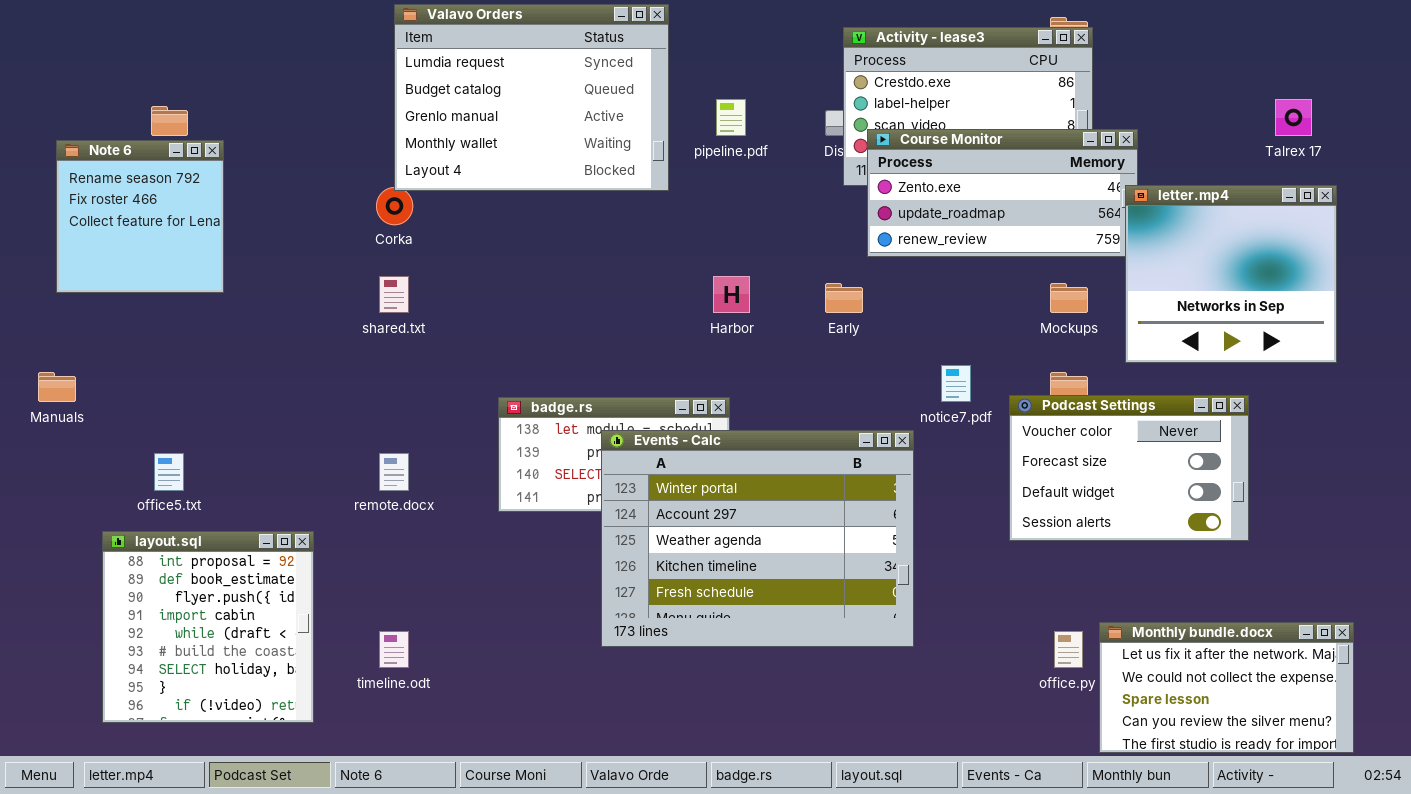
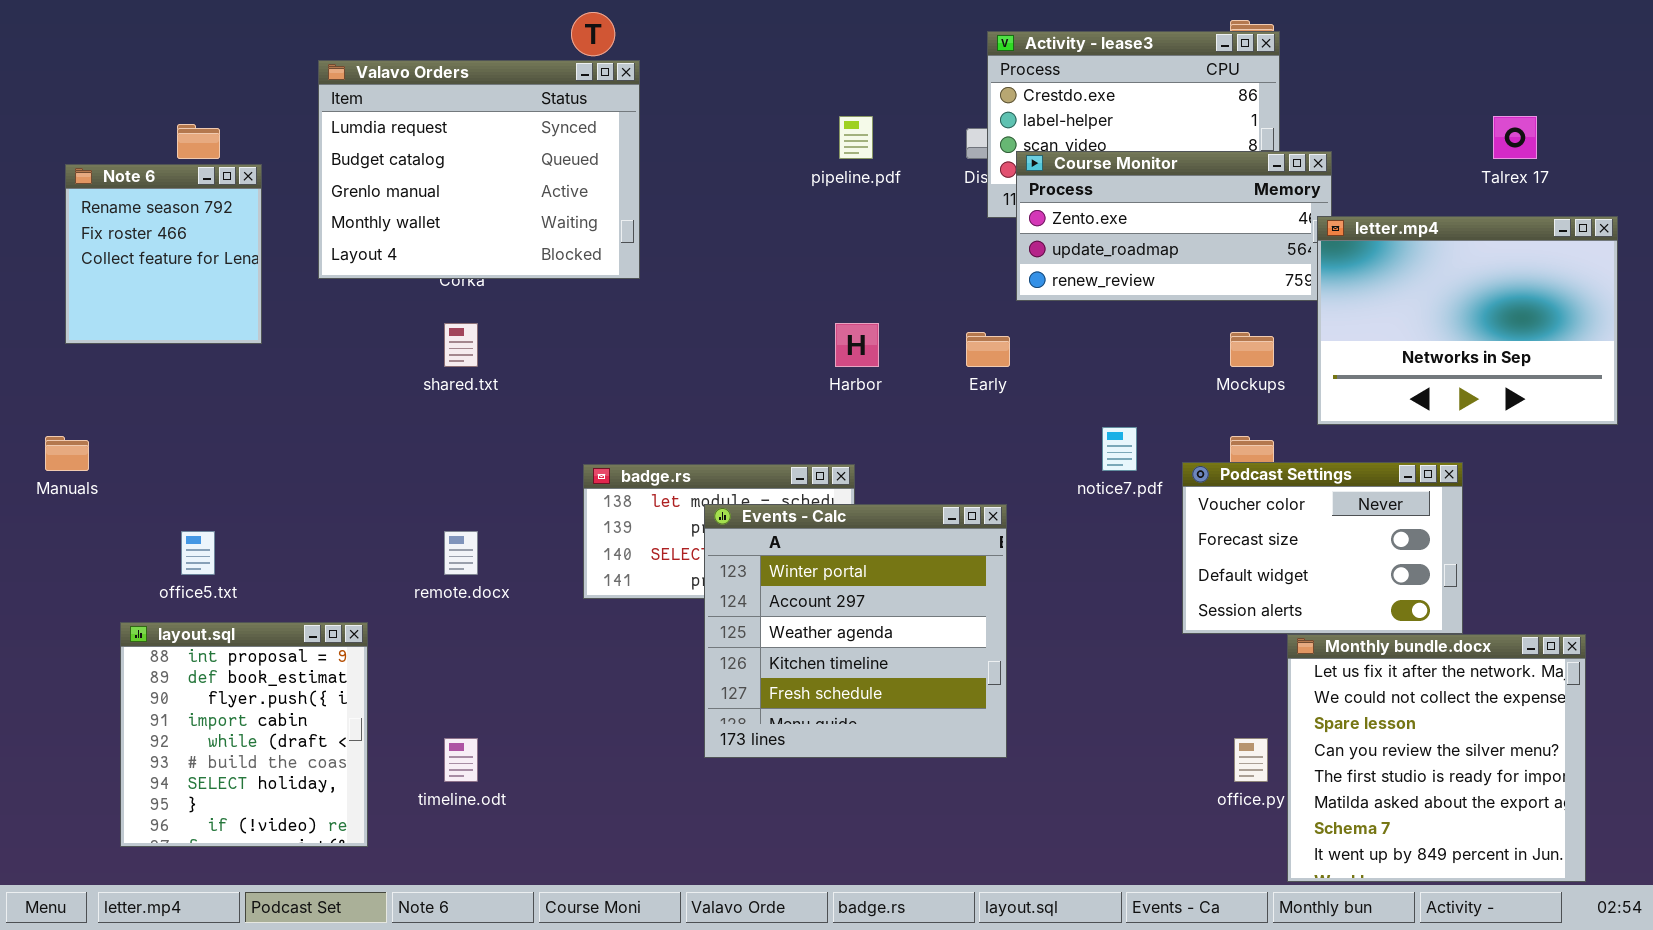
Valavo Orders: [394,4,669,191] -> [318,60,640,279], moved
letter.mp4: [1125,185,1337,363] -> [1317,216,1618,425], resized
Events - Calc: [601,430,914,647] -> [704,504,1007,758], resized
Monthly bundle.docx: [1099,622,1354,753] -> [1287,634,1586,882], resized

